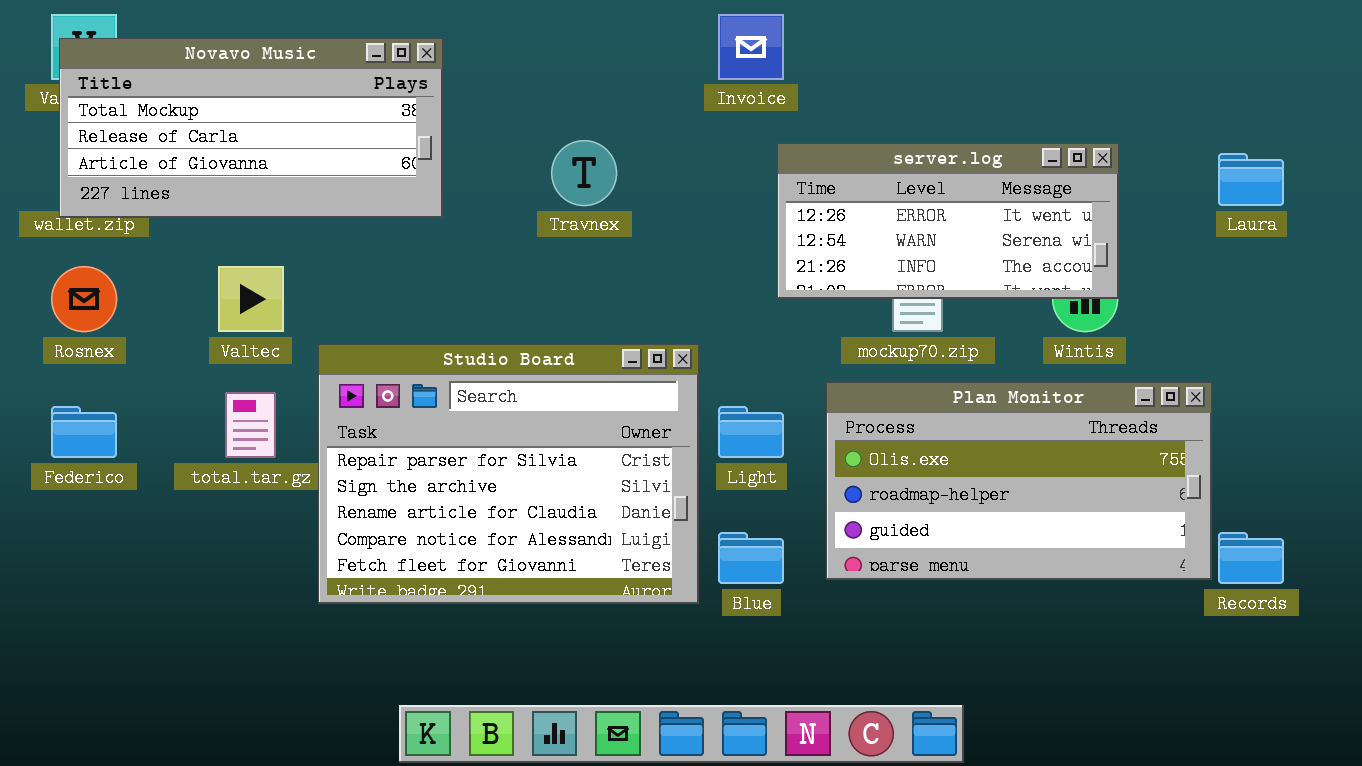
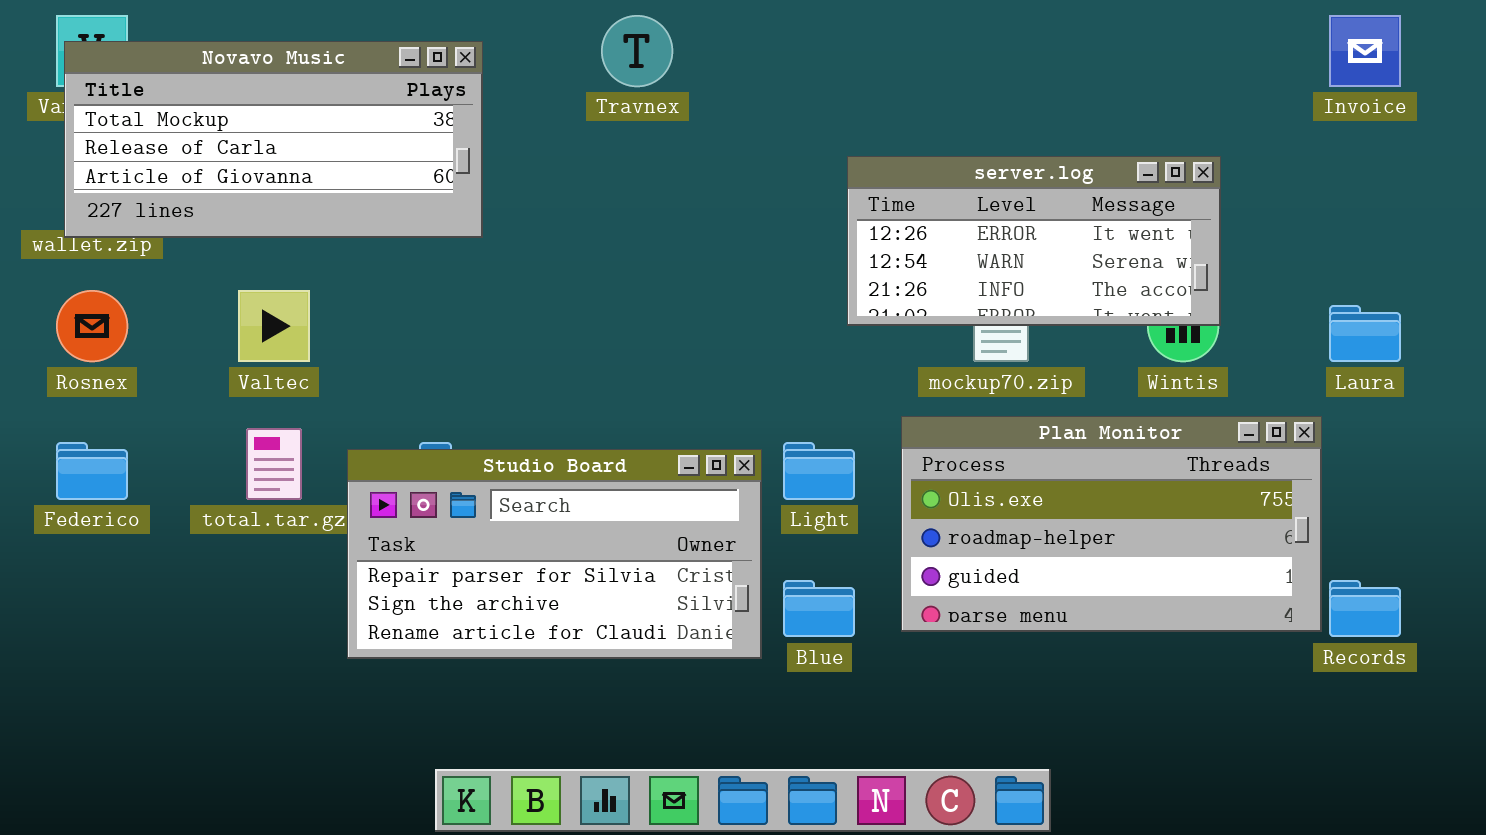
Invoice: [718,14,784,80] -> [1329,15,1401,87], moved
Travnex: [551,140,617,206] -> [601,15,673,87], moved
Laura: [1218,153,1284,206] -> [1329,305,1401,362], moved
Studio Board: [318,344,699,604] -> [347,449,762,659], resized

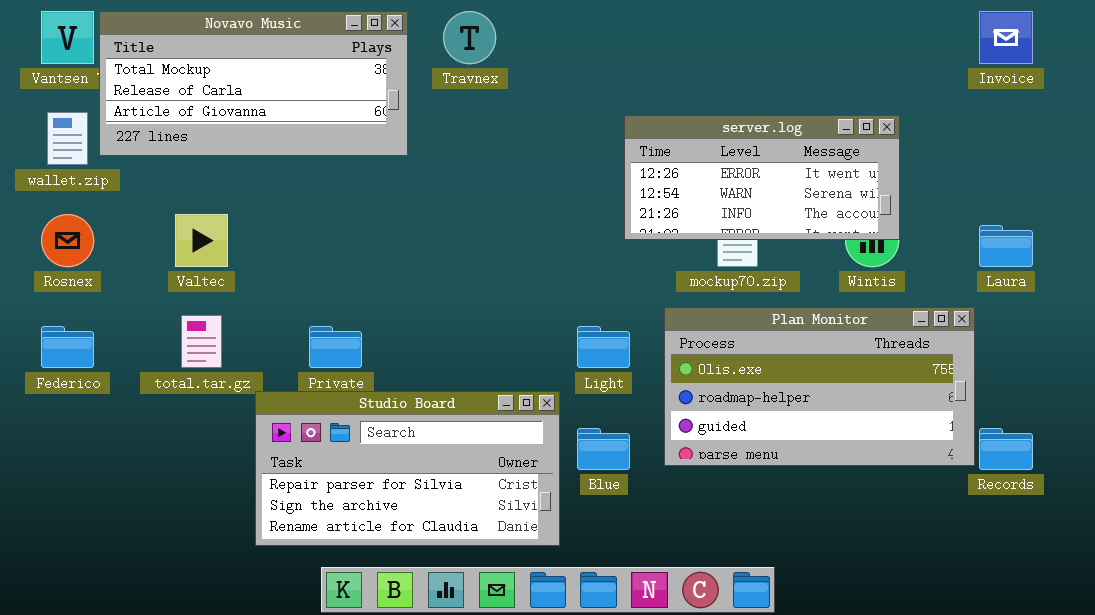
Novavo Music: [64,41,483,238] -> [99,11,408,156], moved
Studio Board: [347,449,762,659] -> [255,391,560,546], moved

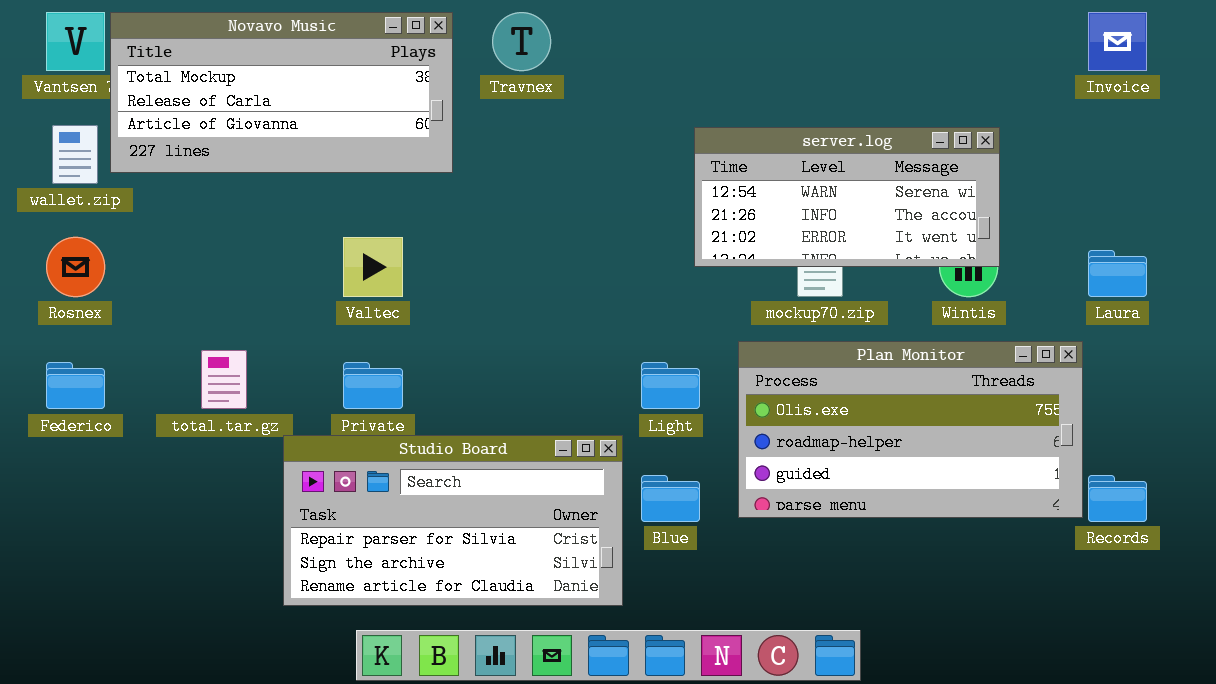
server.log: [624,115,900,240] -> [694,127,1000,267], scrolled down 1 row
Valtec: [175,214,228,267] -> [343,237,403,297], moved

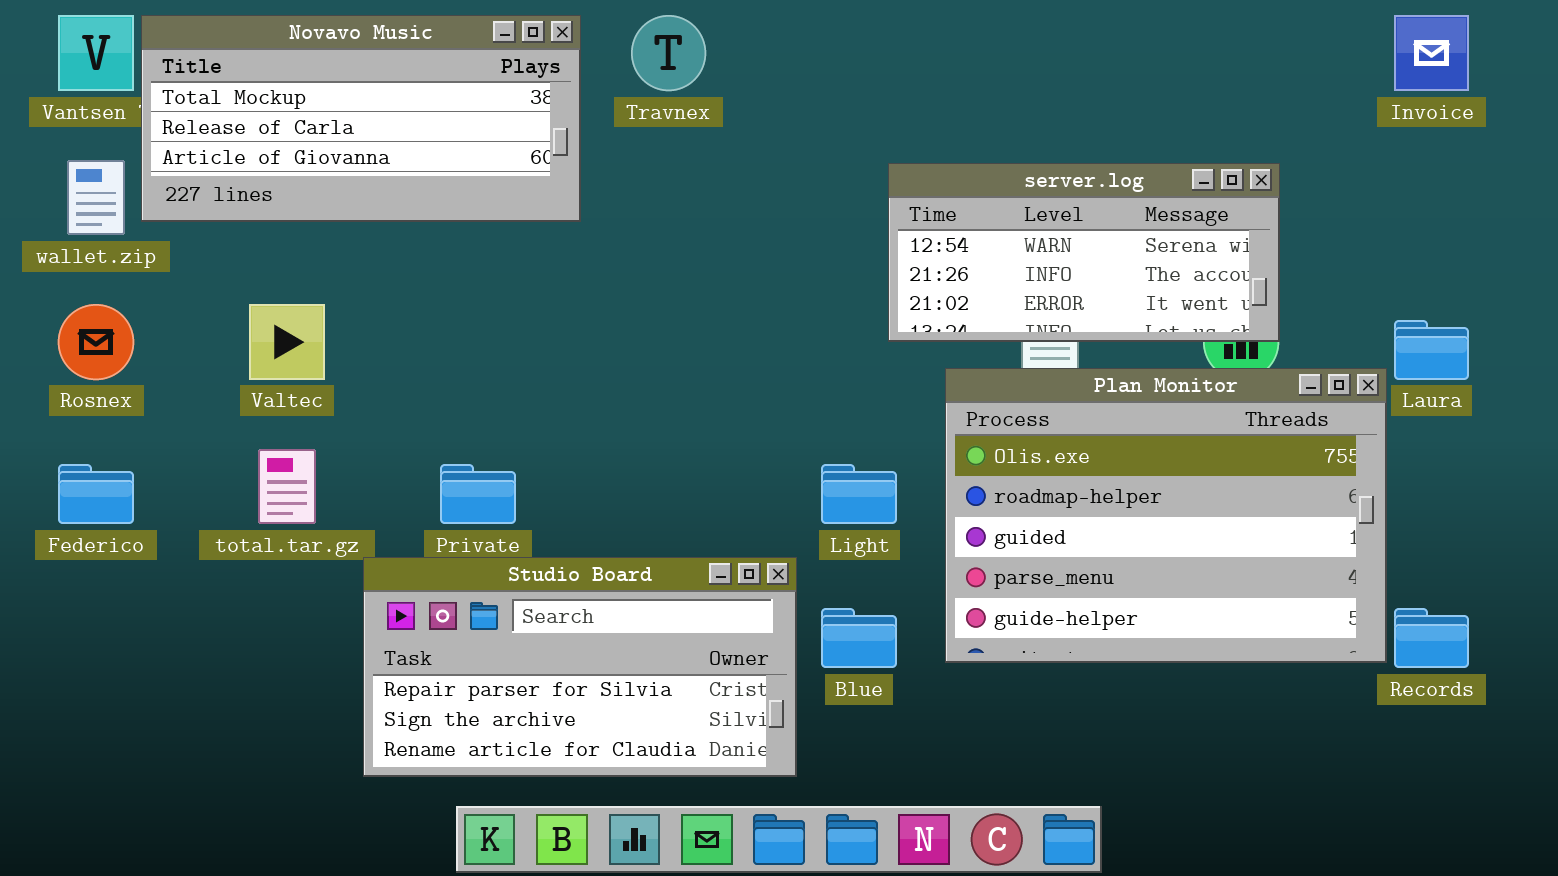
Valtec: [343,237,403,297] -> [249,304,325,380], moved
Plan Monitor: [738,341,1083,518] -> [945,368,1387,663], resized

